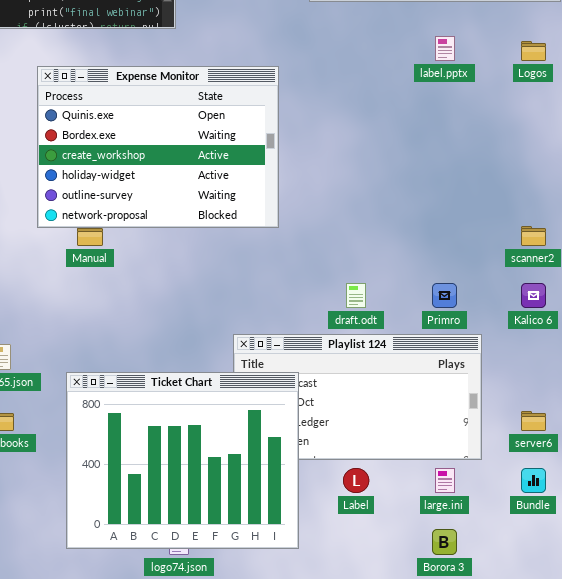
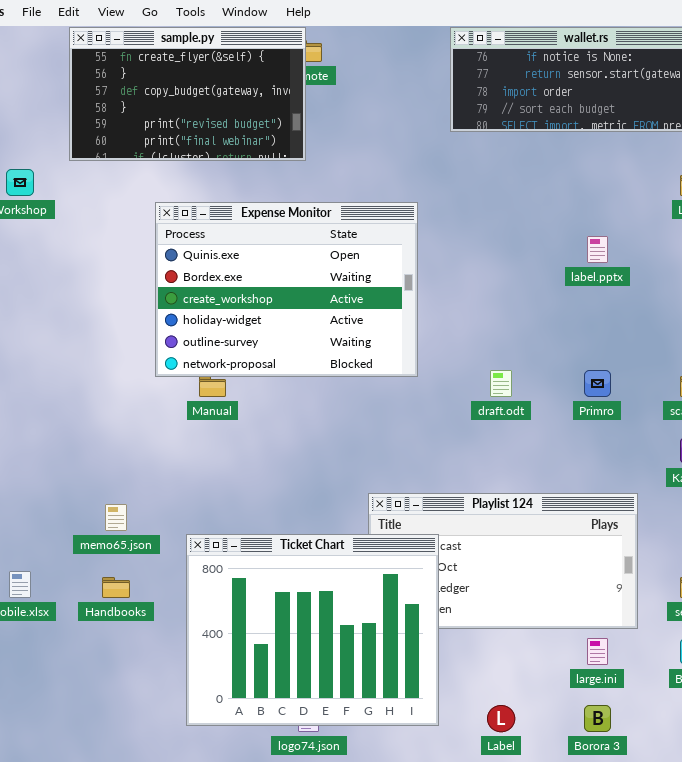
label.pptx: [435,36,455,61] -> [587,236,608,263], moved
draft.odt: [346,283,366,308] -> [490,370,512,397], moved
Primro: [432,283,457,308] -> [584,370,611,397], moved
Label: [343,468,369,493] -> [487,705,515,732], moved

